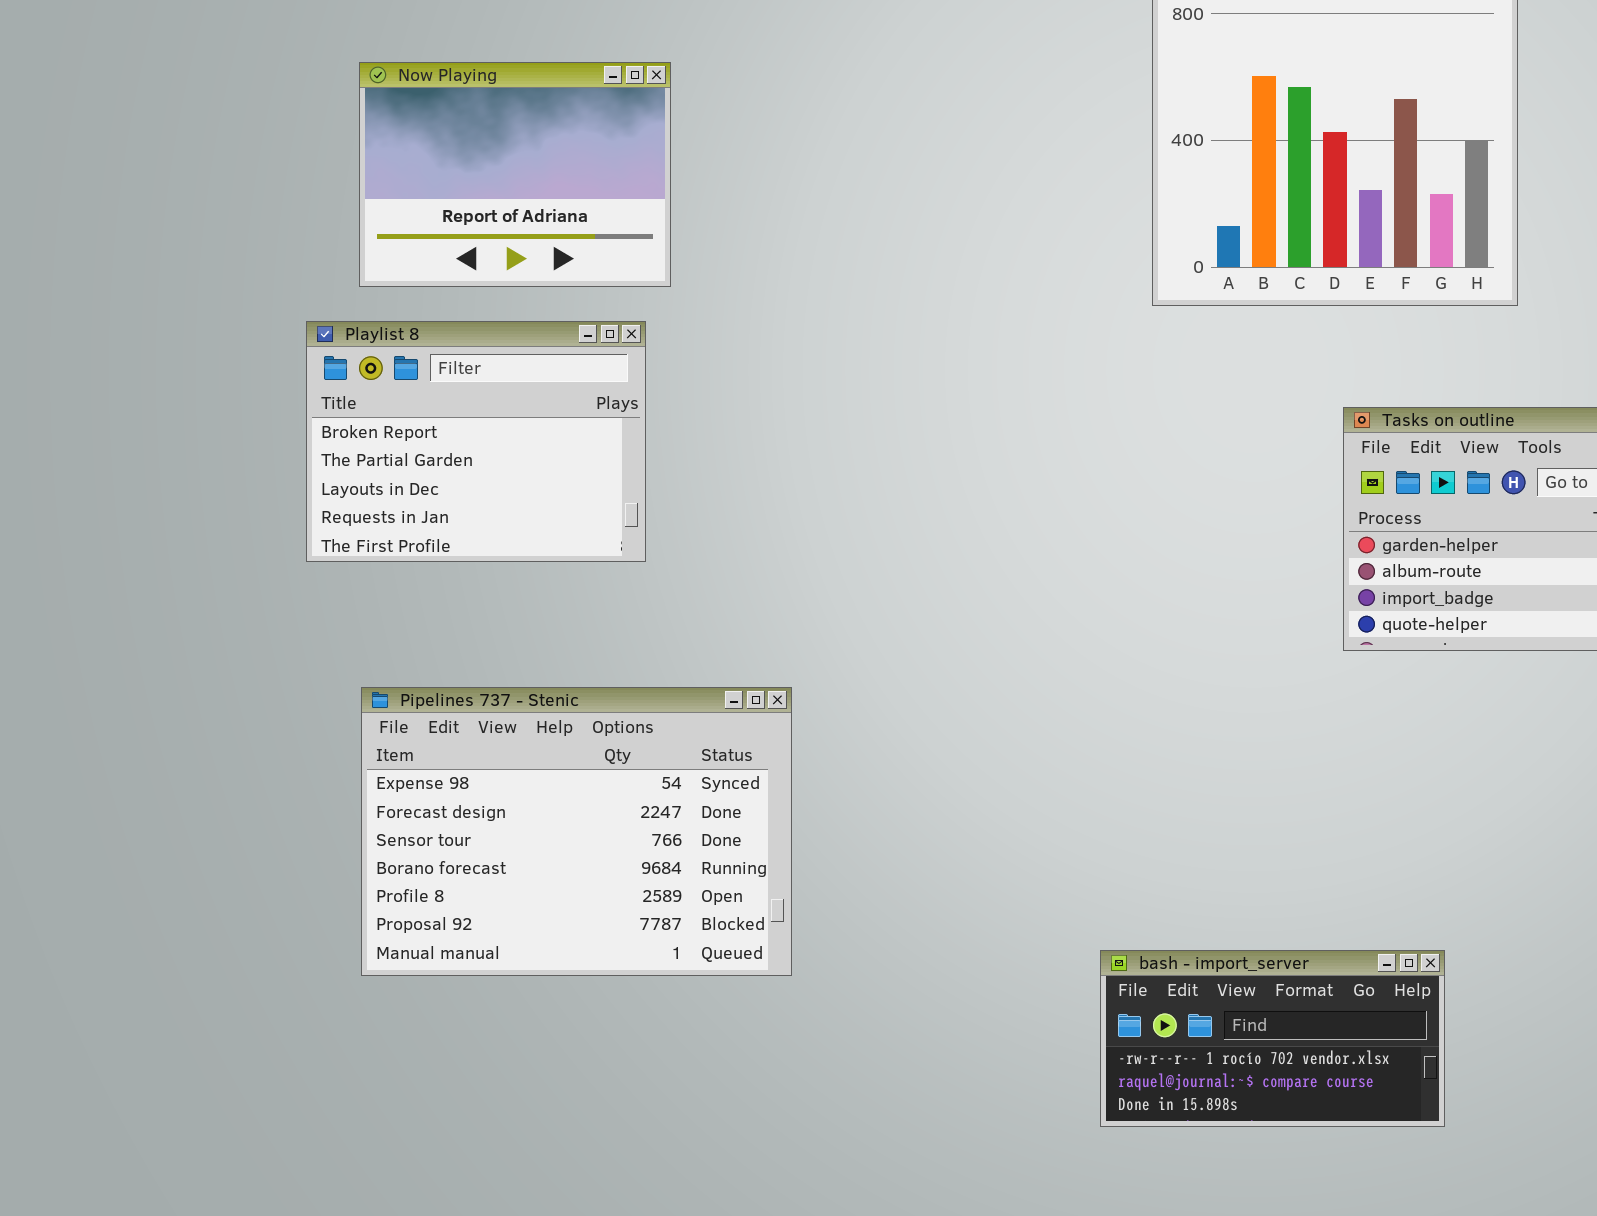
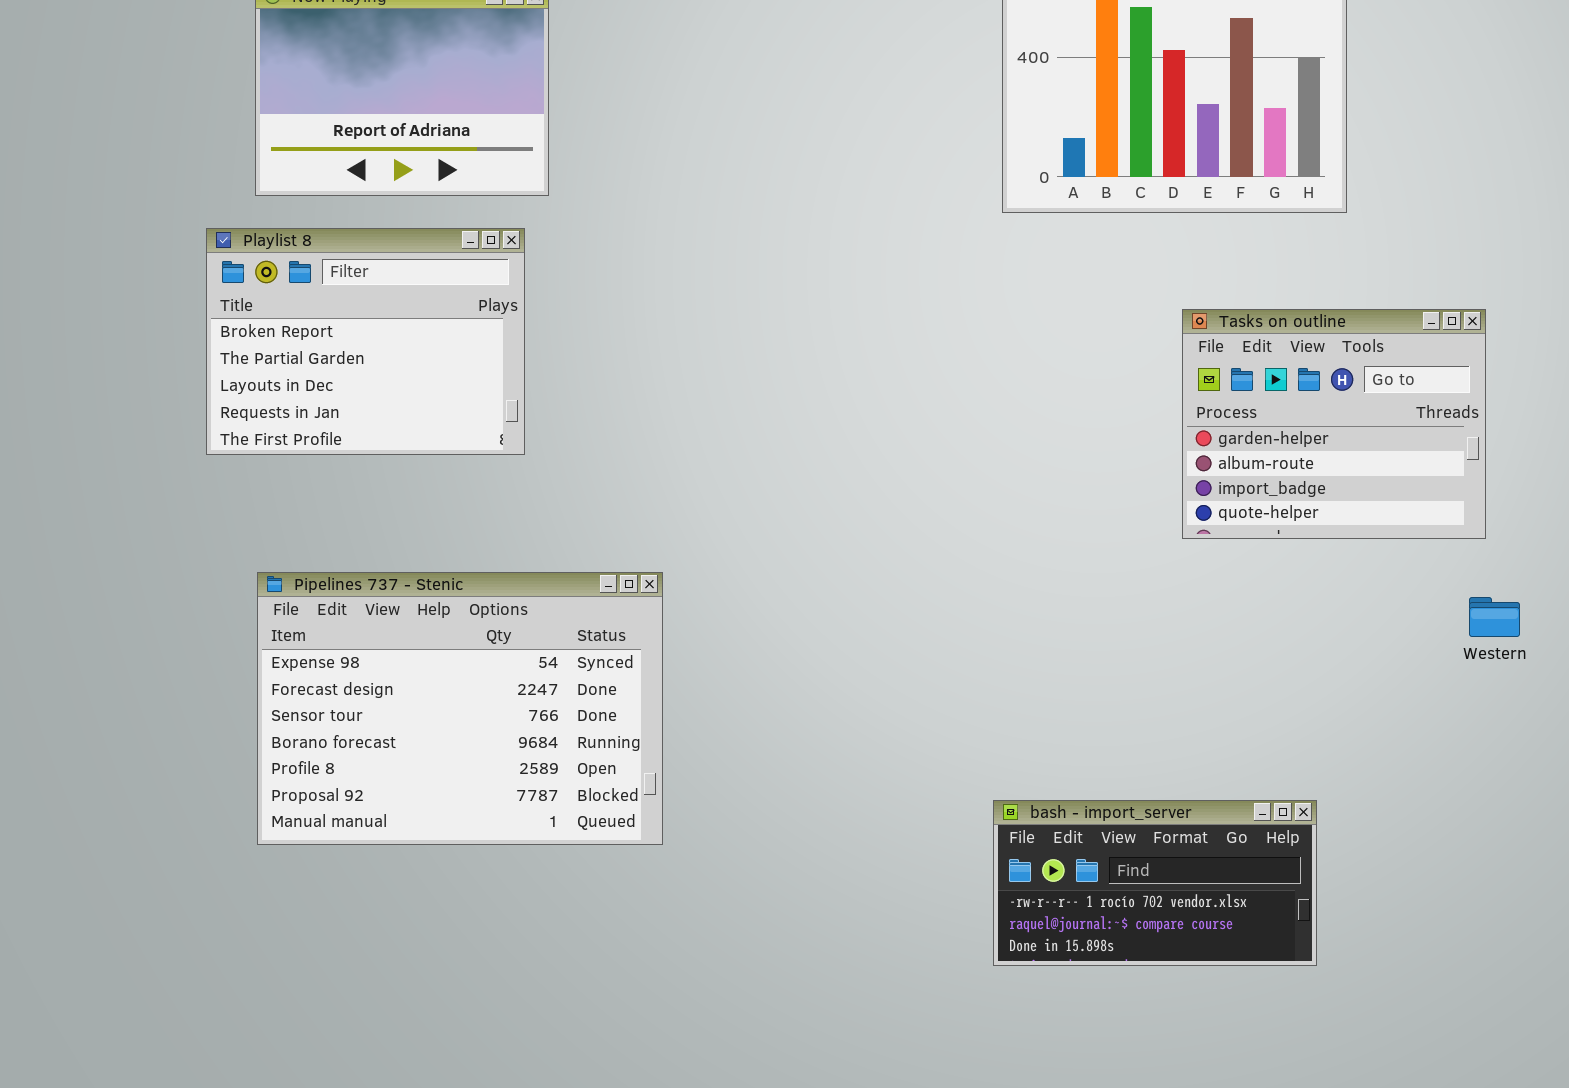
bash - import_server: [1100,950,1445,1127] -> [993,800,1317,966], moved

